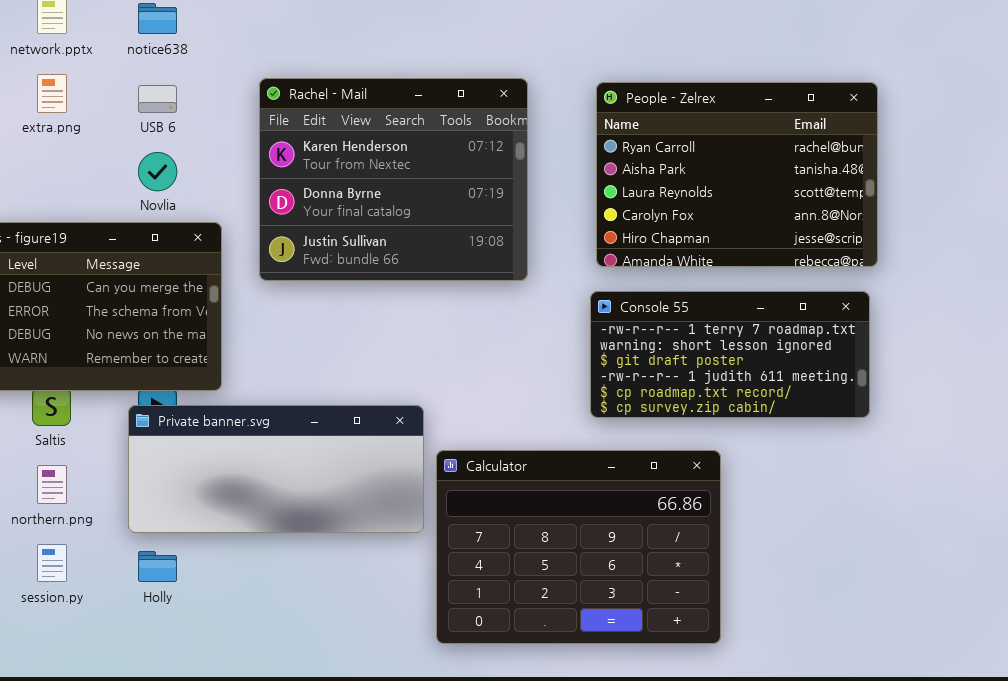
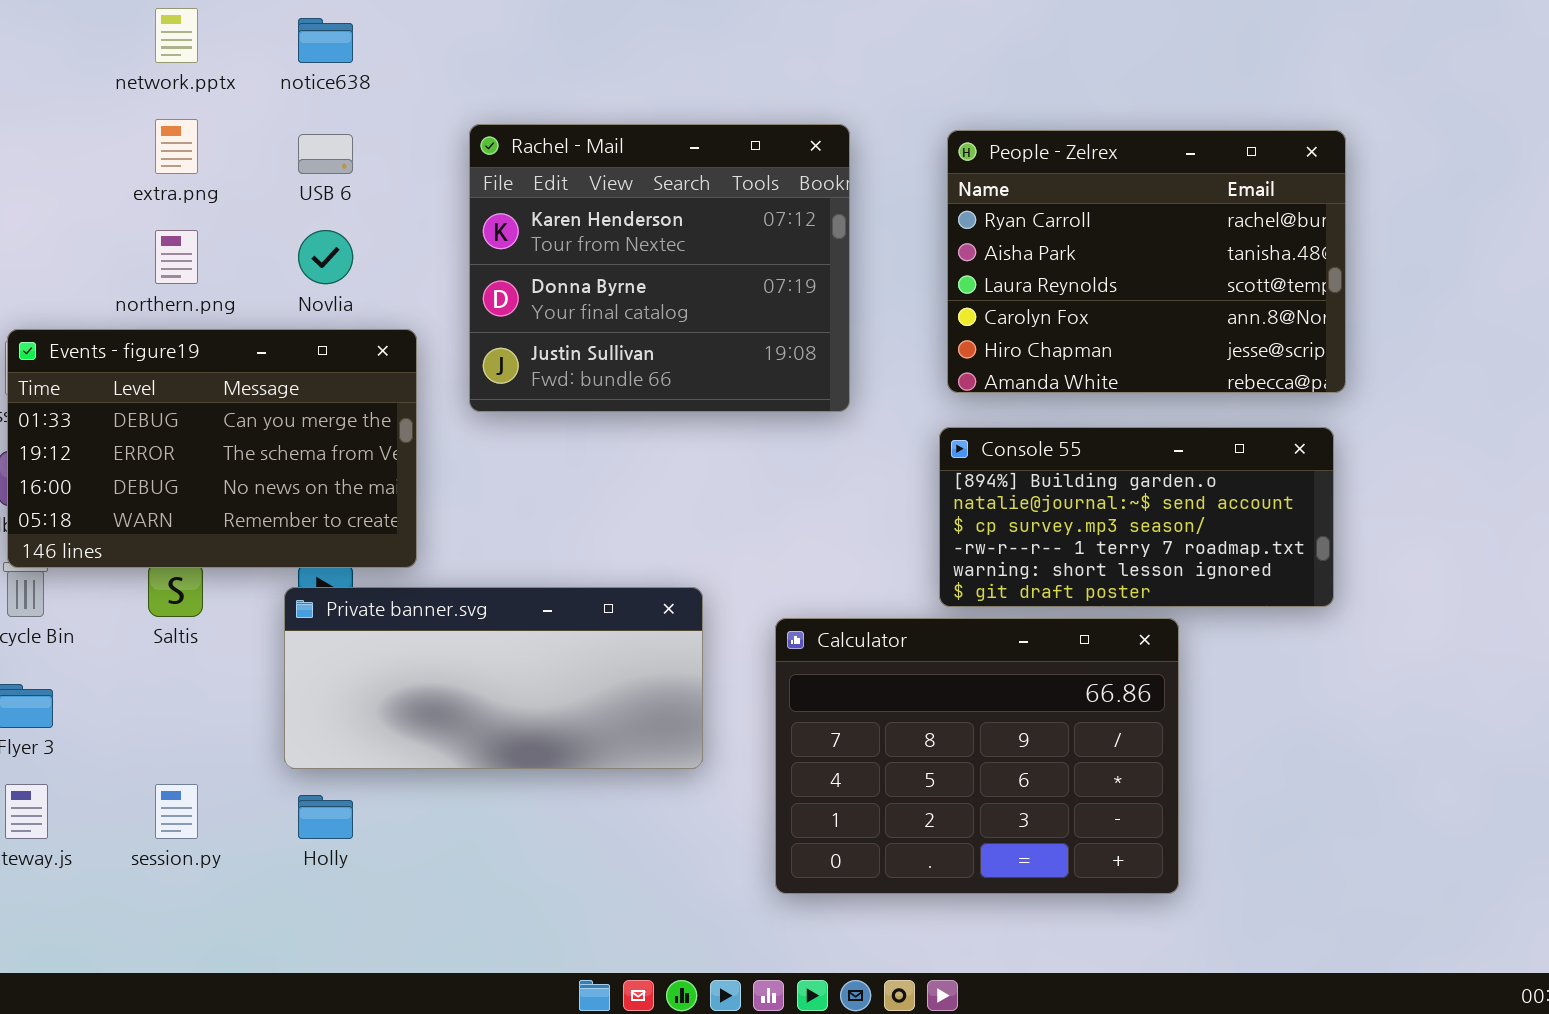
Console 55: [590,291,870,418] -> [939,427,1334,607], scrolled up 3 rows
Calculator: [436,450,721,644] -> [775,618,1179,894], moved
northern.png: [37,465,67,504] -> [155,230,198,284], moved

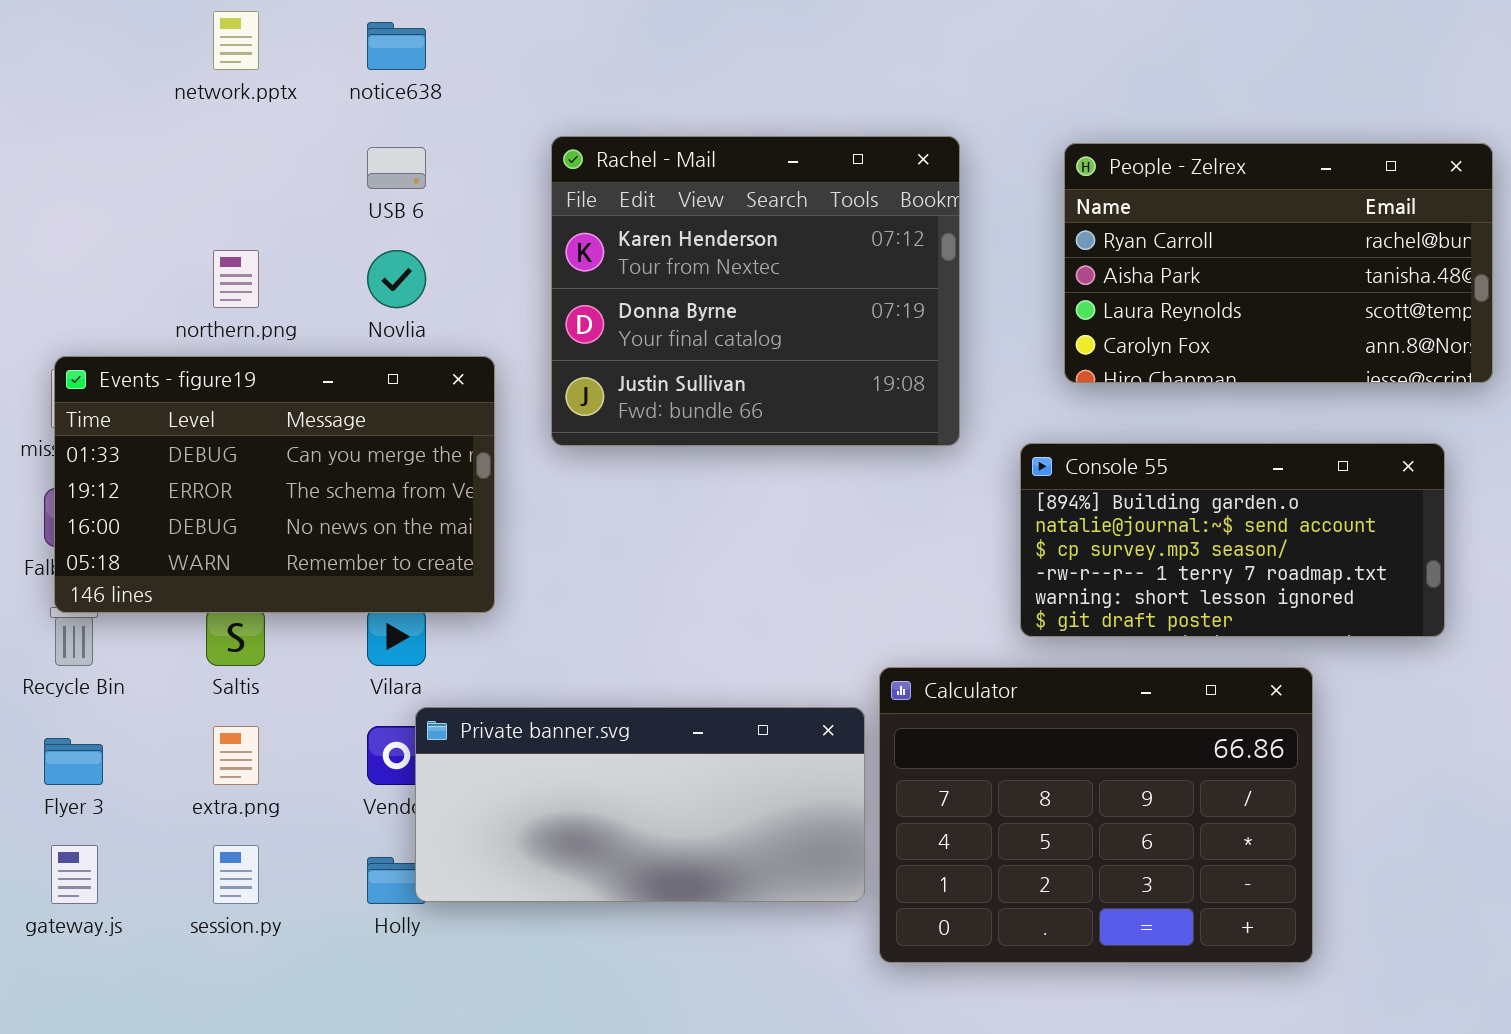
extra.png: [155,119,198,174] -> [213,726,259,785], moved
People - Zelrex: [947,130,1346,393] -> [1064,143,1493,383], resized
Console 55: [939,427,1334,607] -> [1020,443,1445,637], moved
Private banner.svg: [284,587,703,769] -> [415,707,865,902], moved

